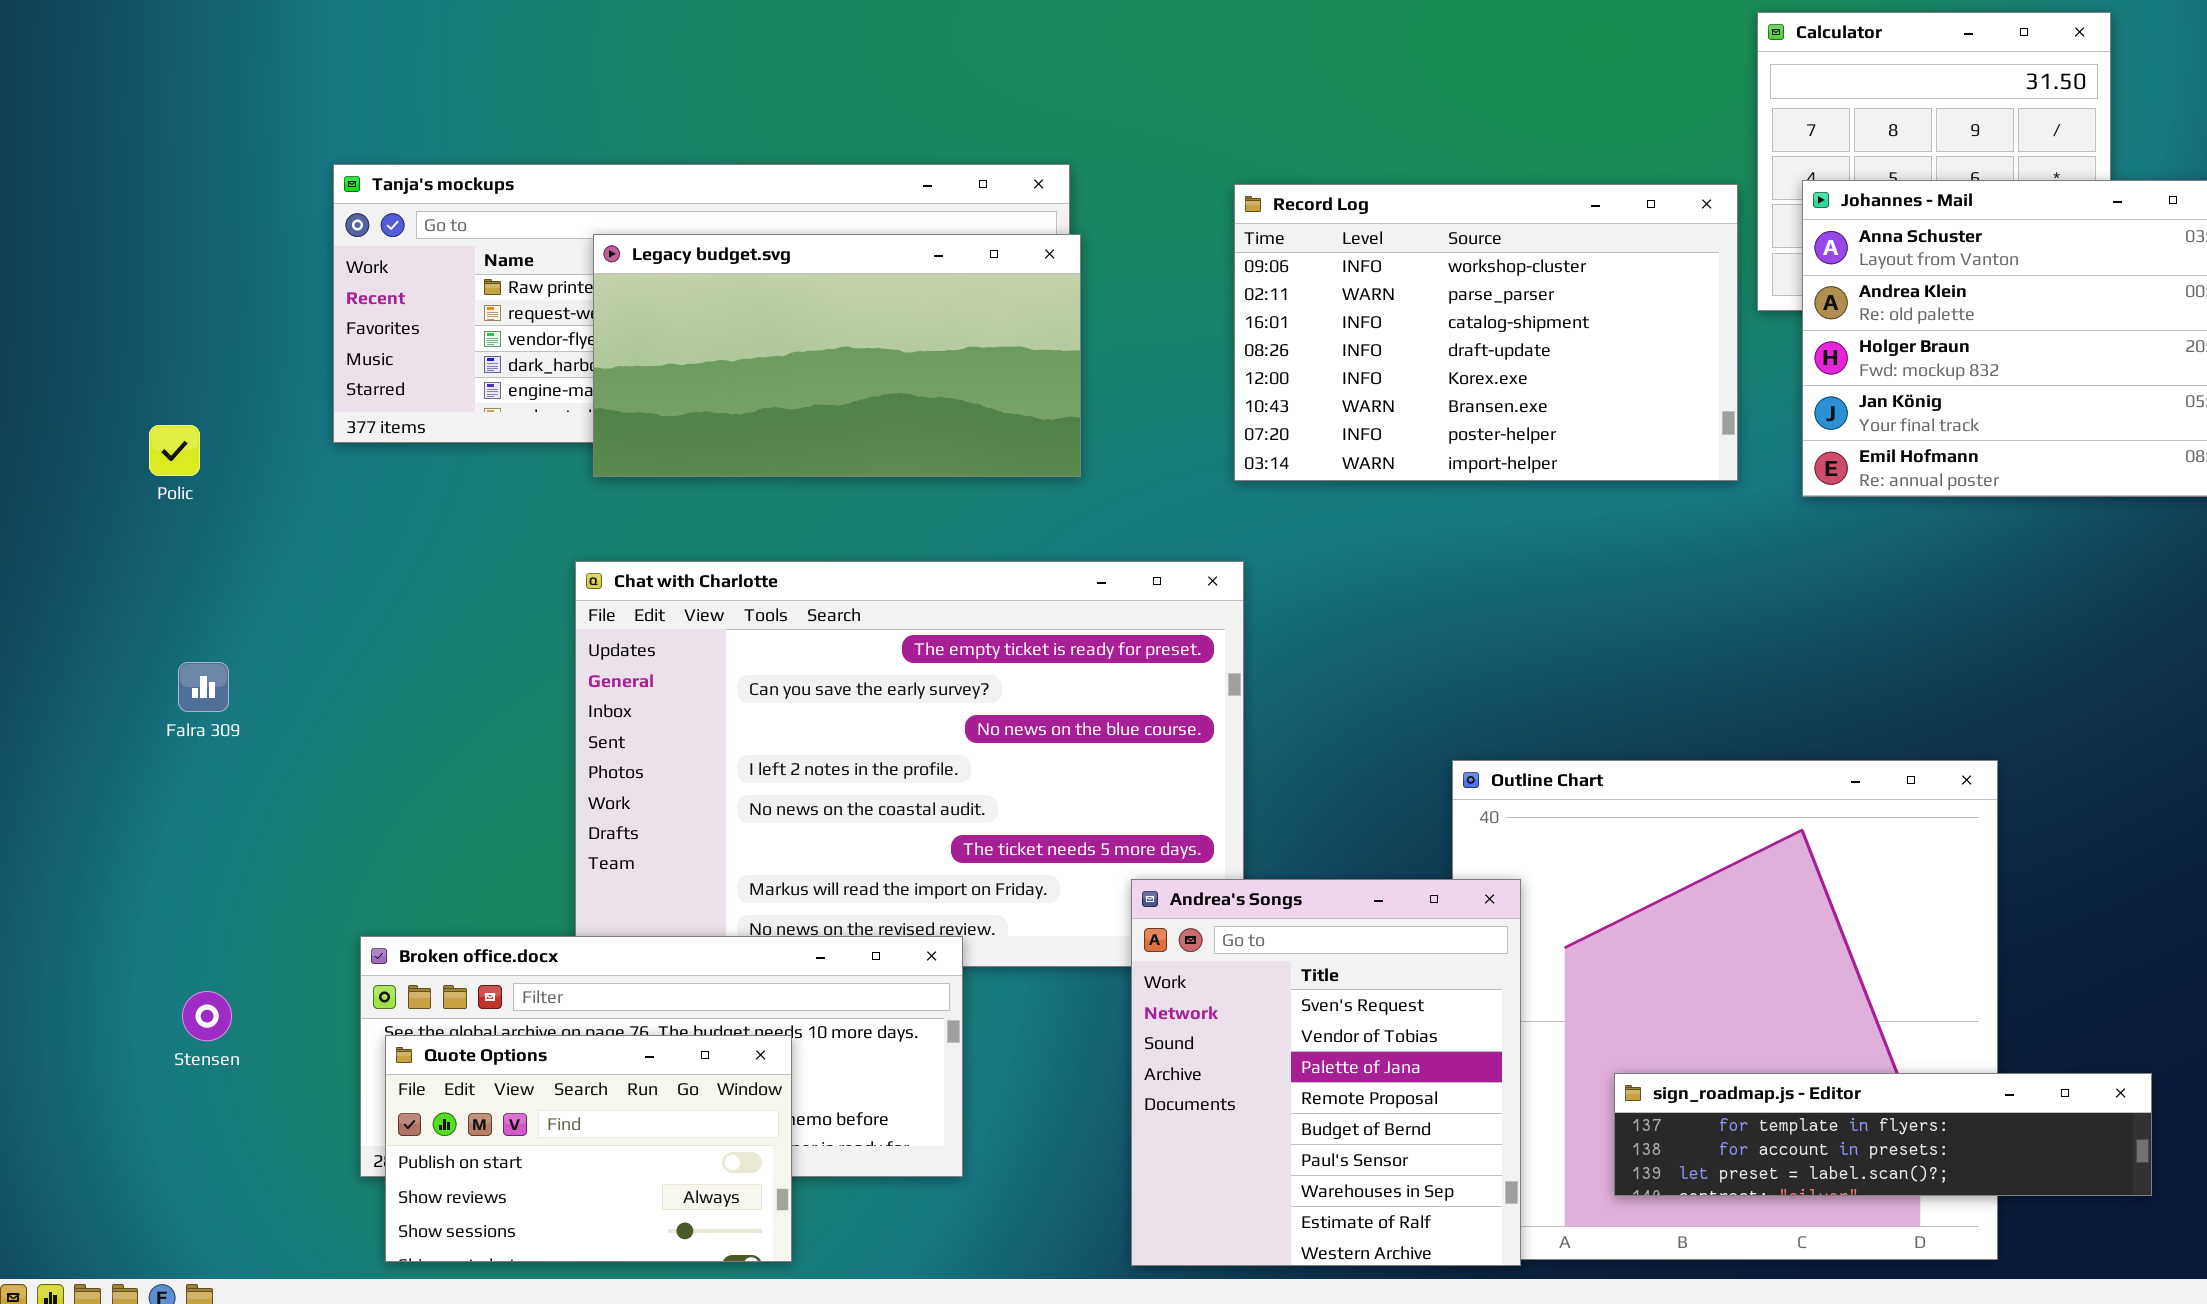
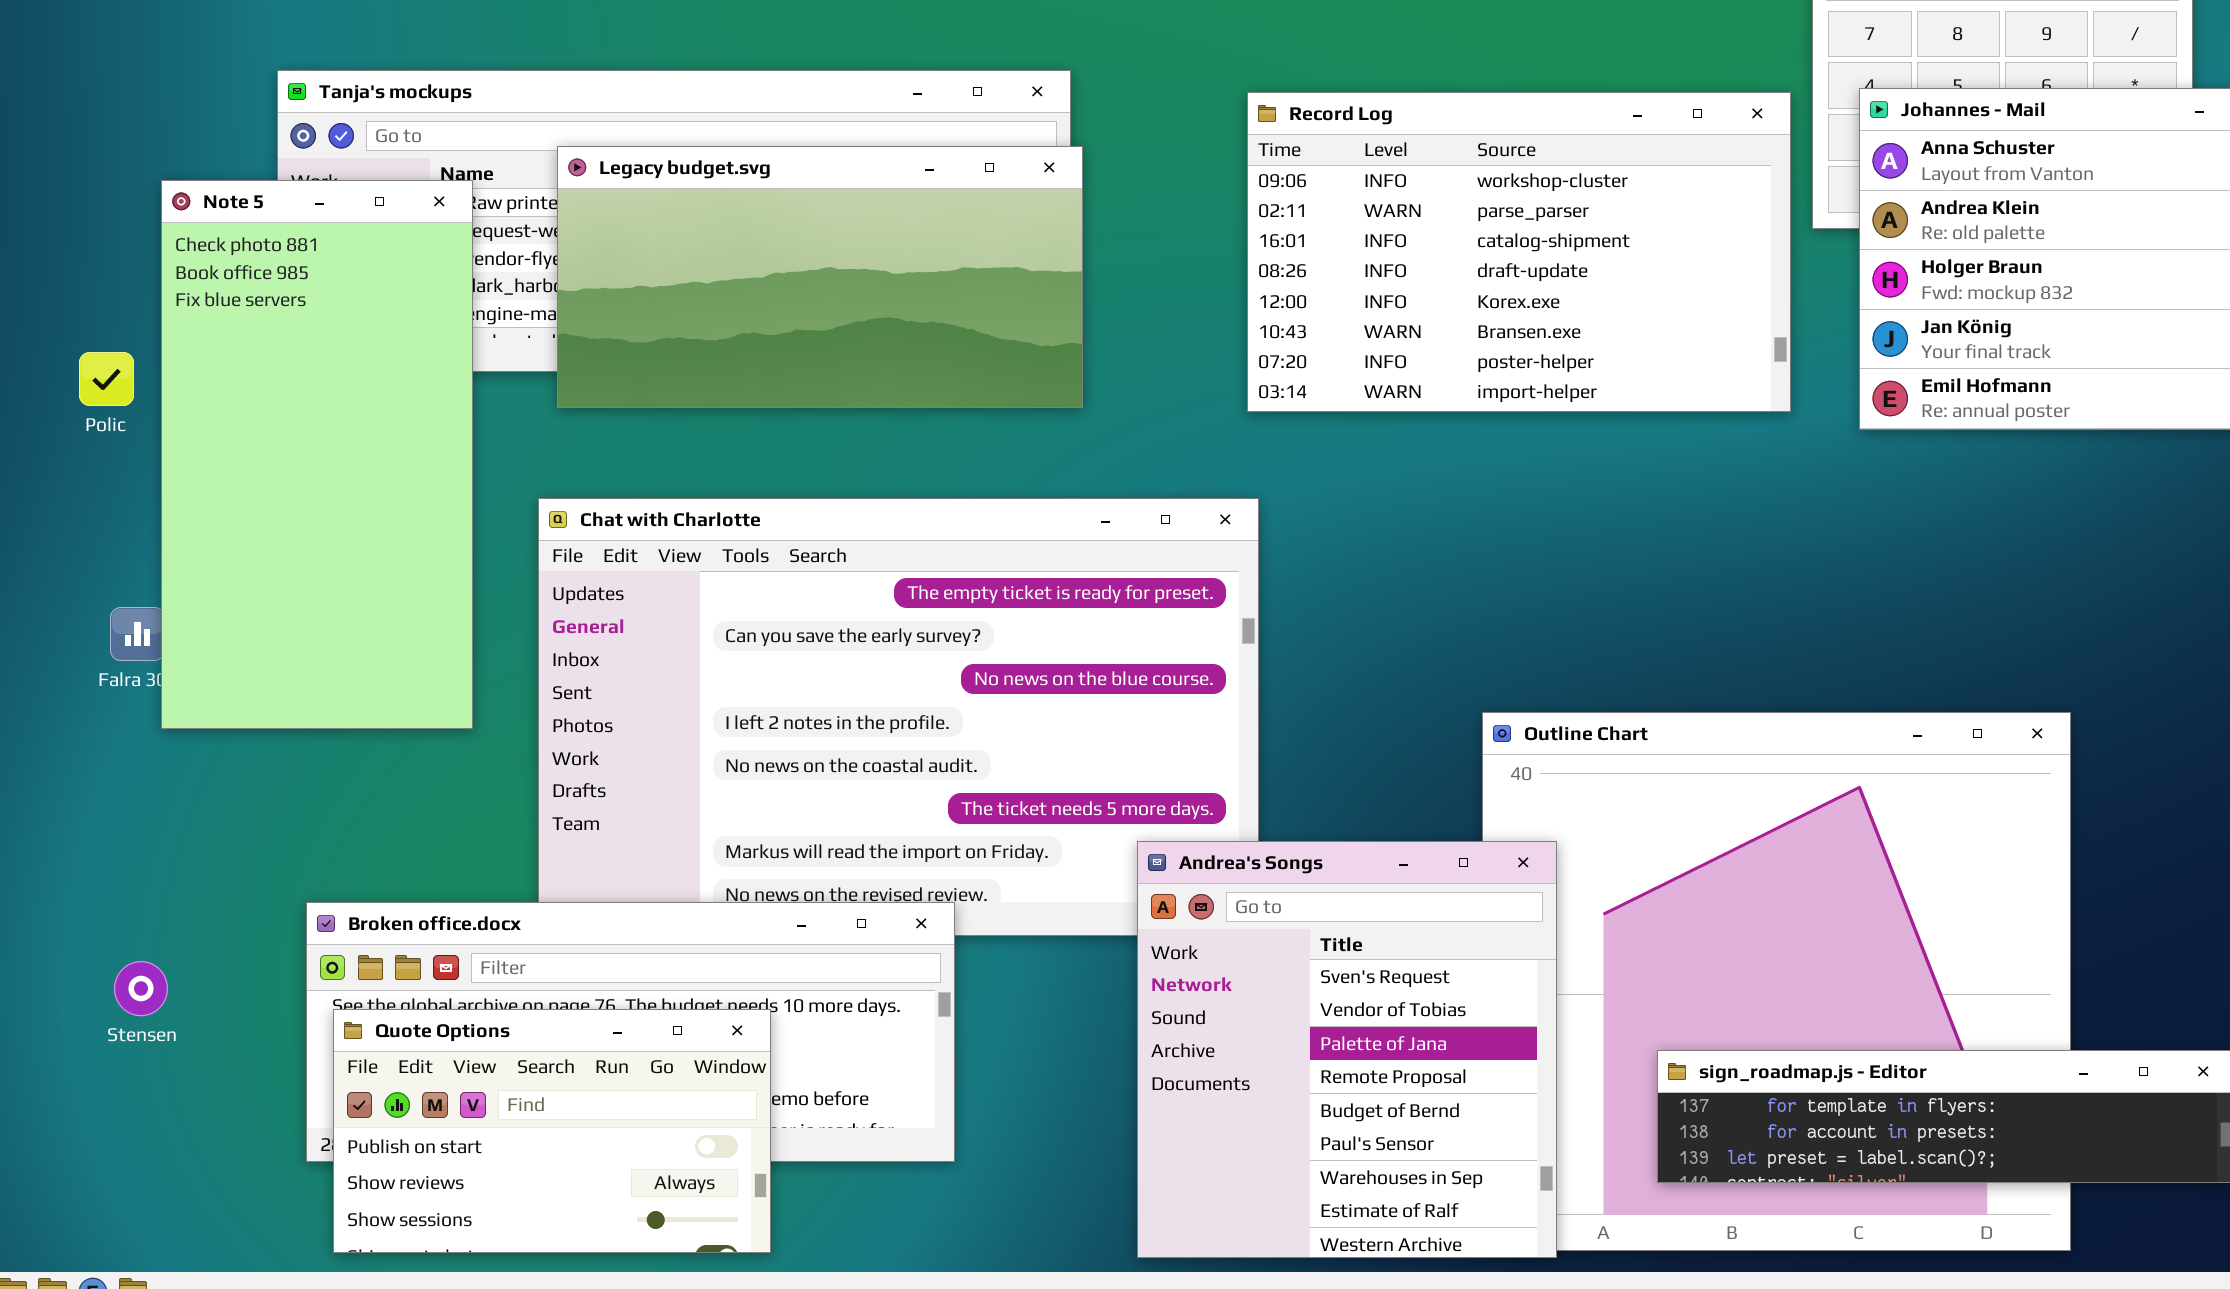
Note 5: none -> [161,180,473,729], opened

